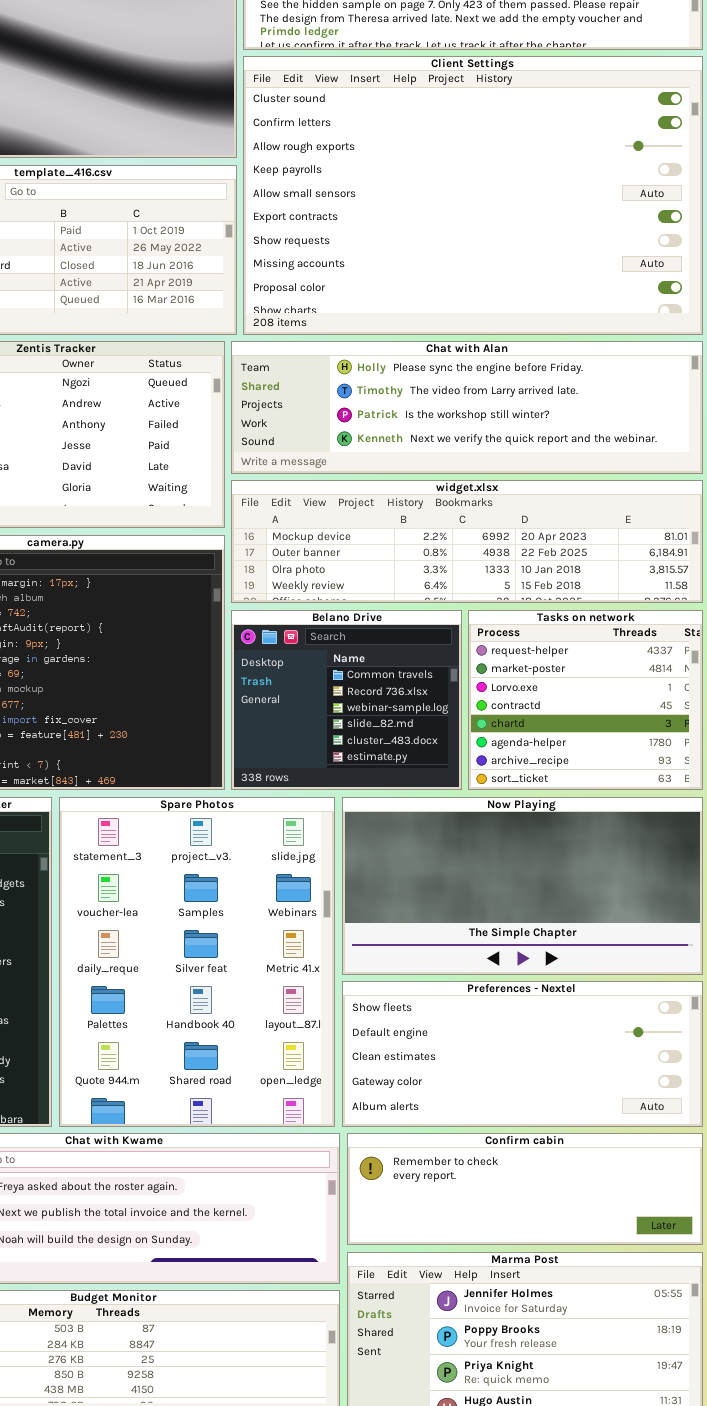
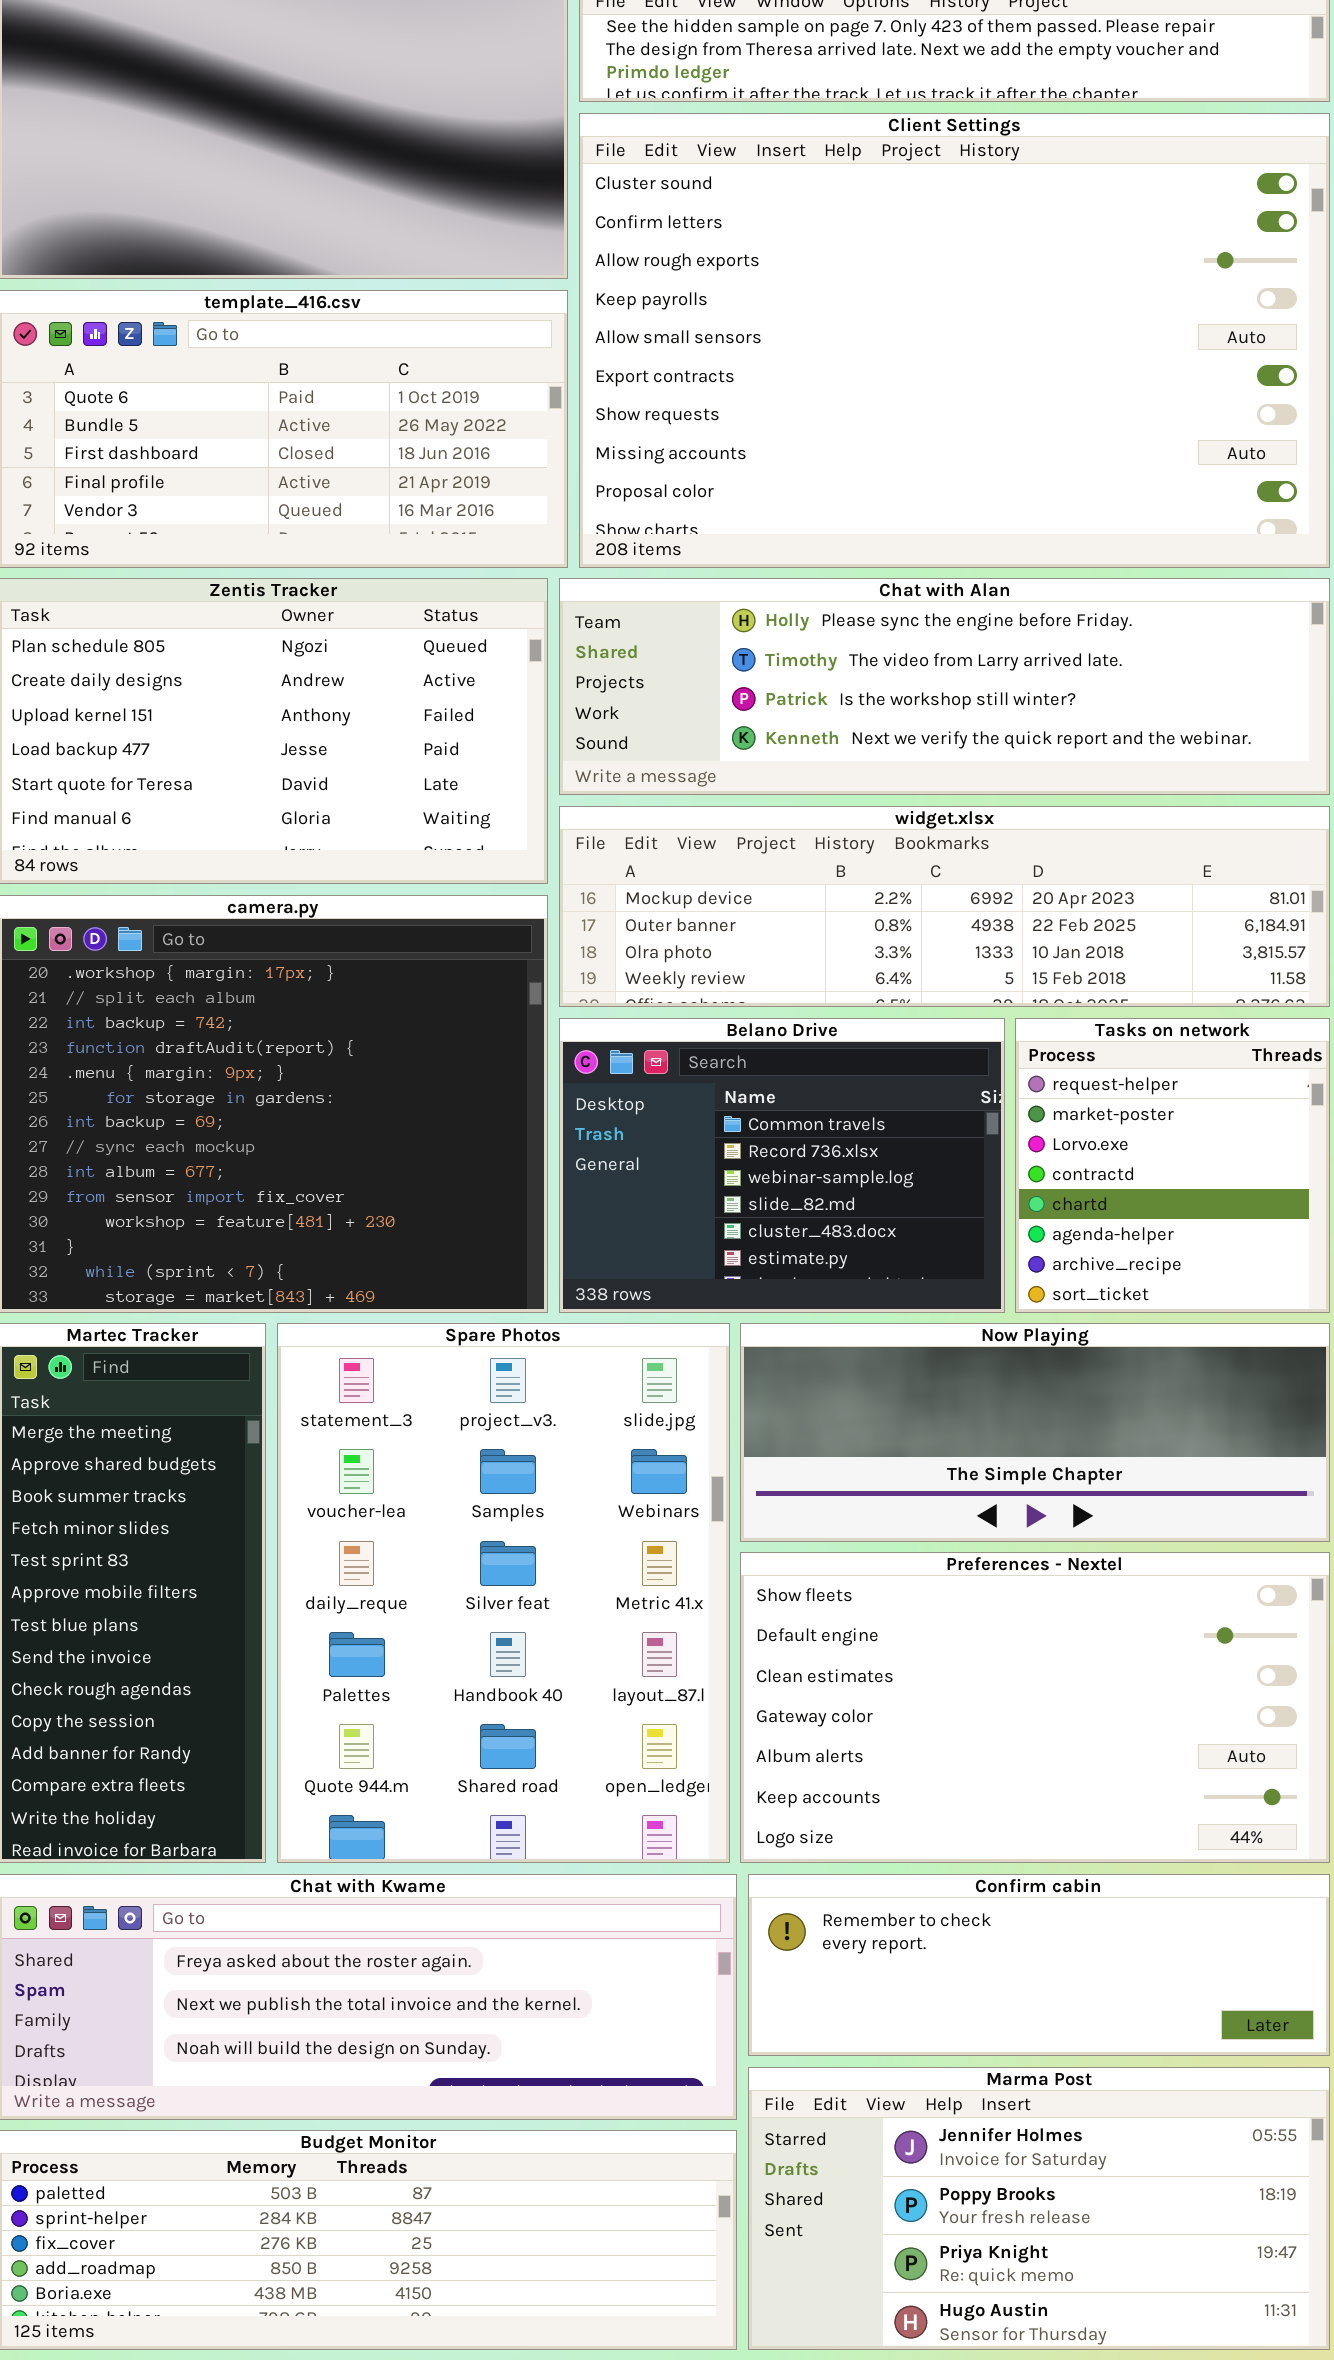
Belano Drive: [231,610,462,790] -> [559,1018,1005,1313], resized
Tasks on network: [468,610,703,790] -> [1015,1018,1330,1313], resized
Now Playing: [342,797,703,975] -> [740,1323,1330,1542], resized
Preferences - Nextel: [342,981,703,1127] -> [740,1552,1330,1863], resized

